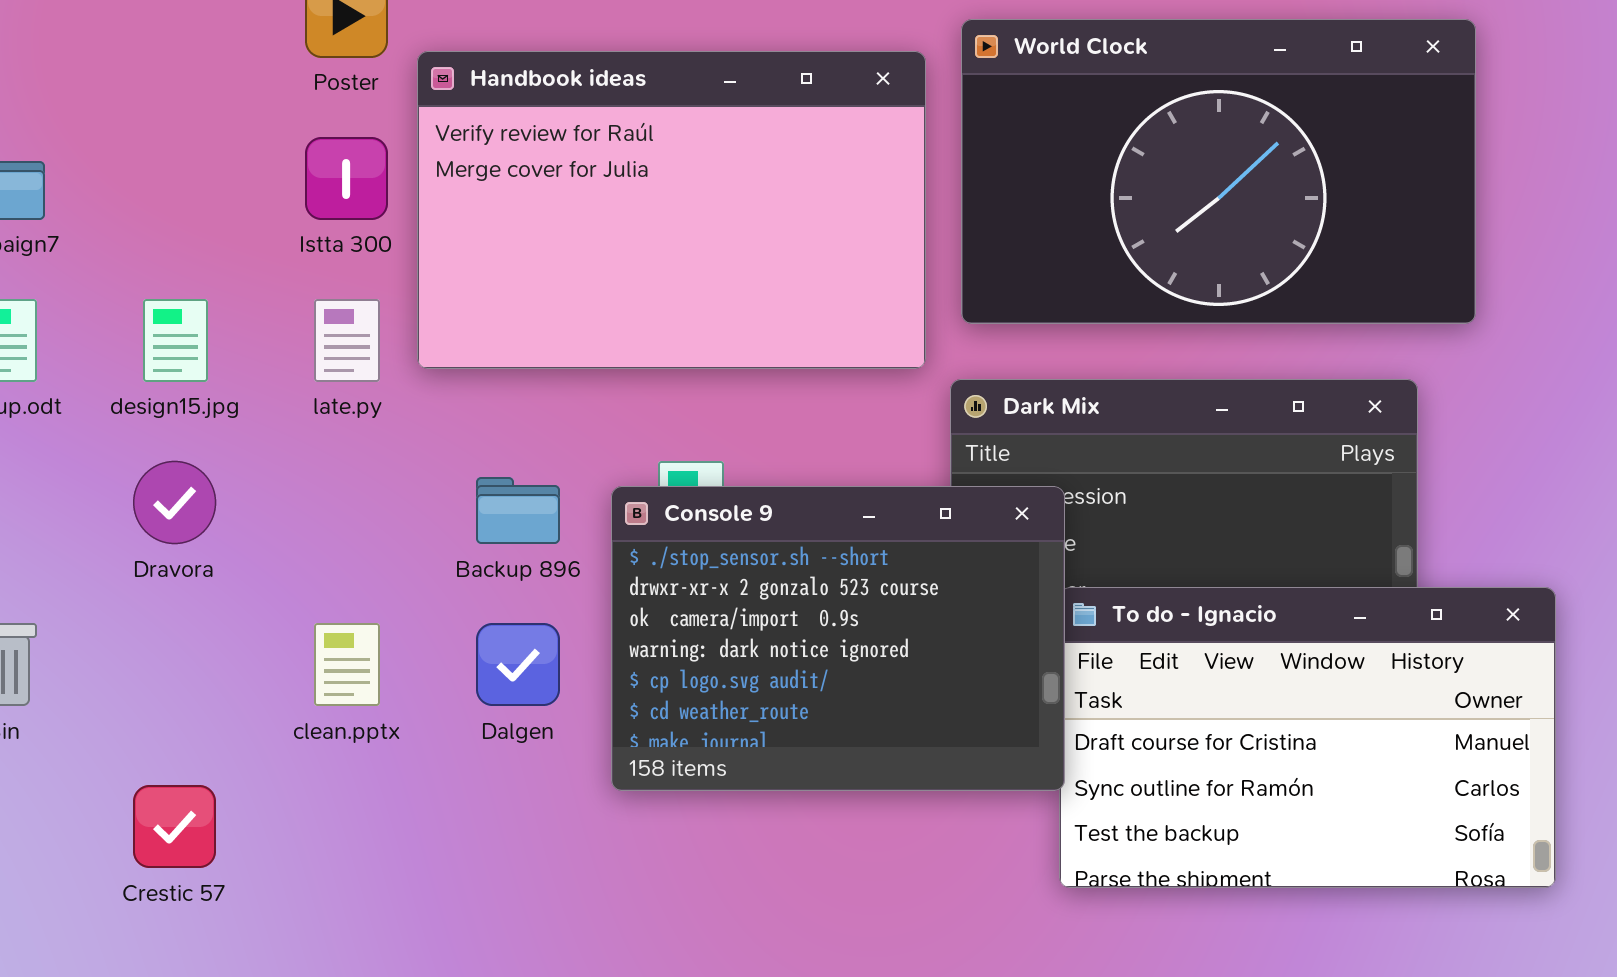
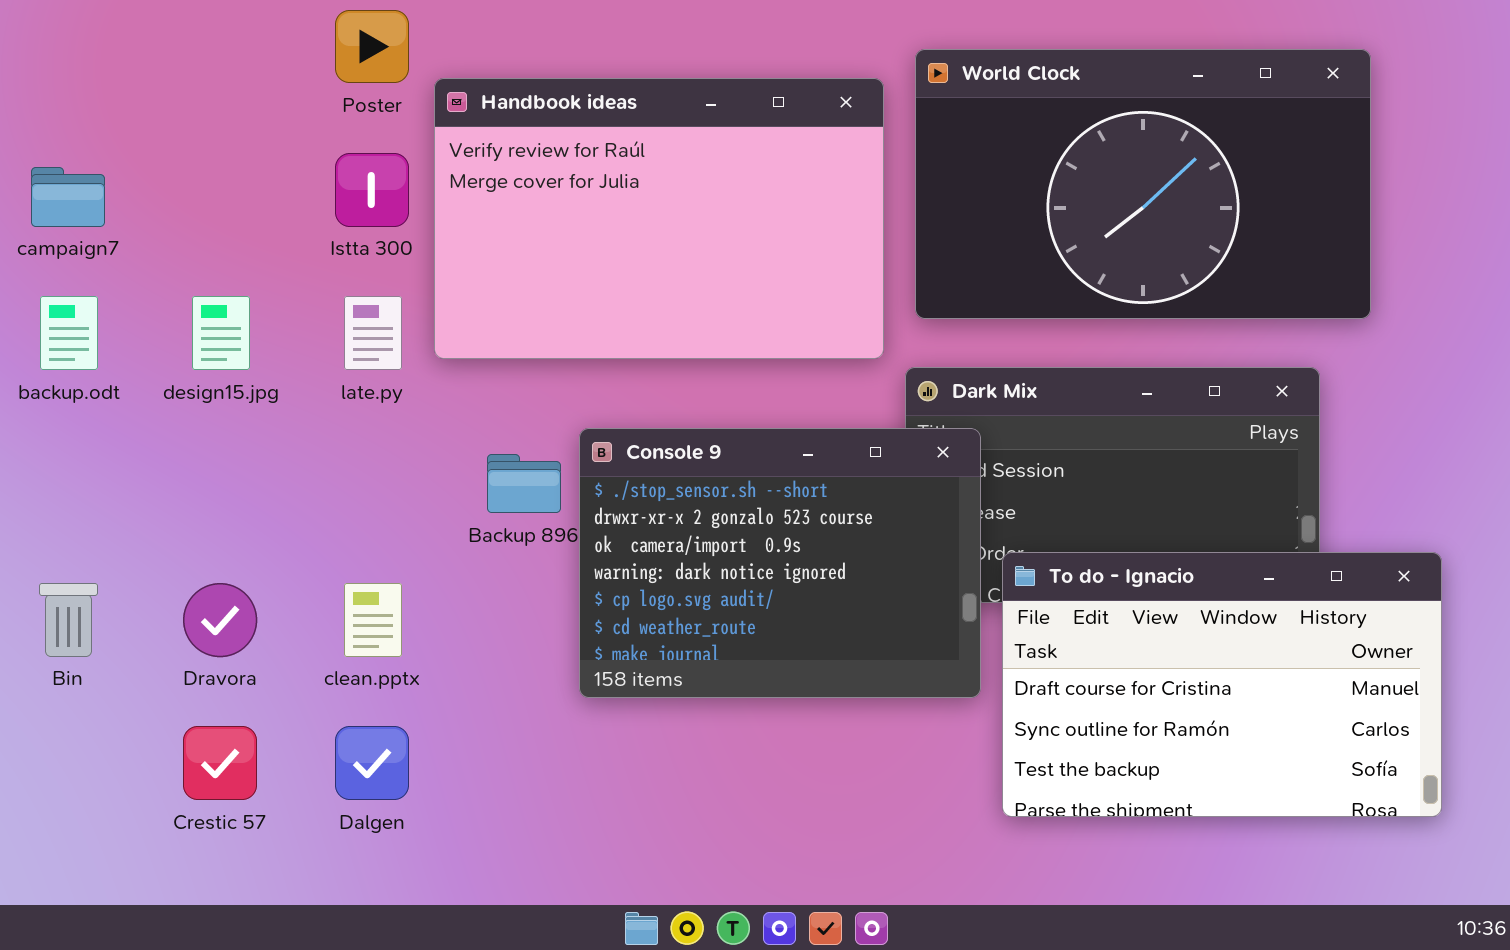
Dravora: [133,461,216,544] -> [183,583,257,657], moved
Console 9: [611,486,1065,791] -> [579,428,981,698], moved
Dalgen: [476,623,560,706] -> [335,726,409,800], moved

